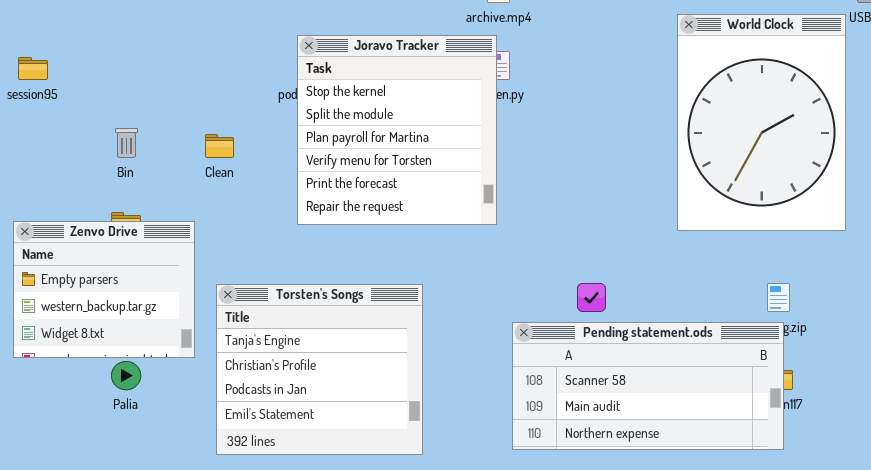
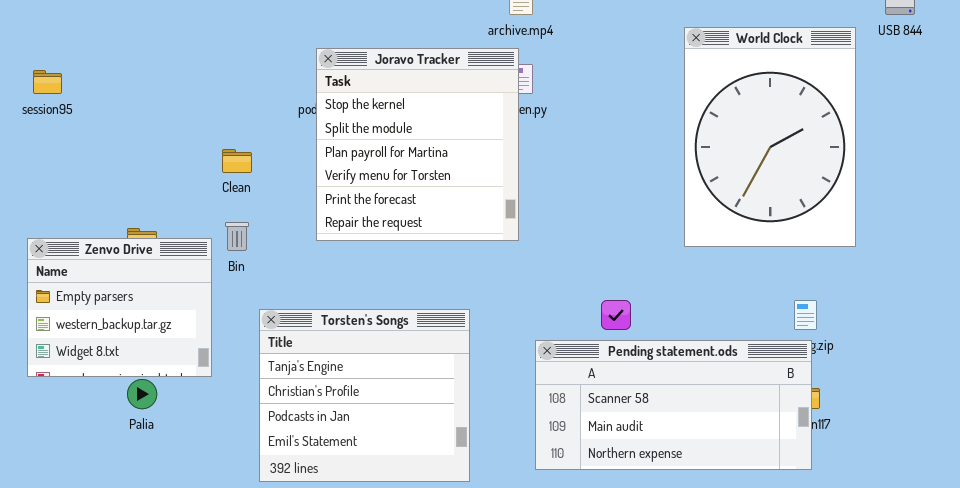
World Clock: [677,14,846,231] -> [684,27,856,247], moved
Bin: [115,128,138,158] -> [225,222,249,251], moved
Torsten's Songs: [216,284,423,455] -> [259,309,470,482], moved

